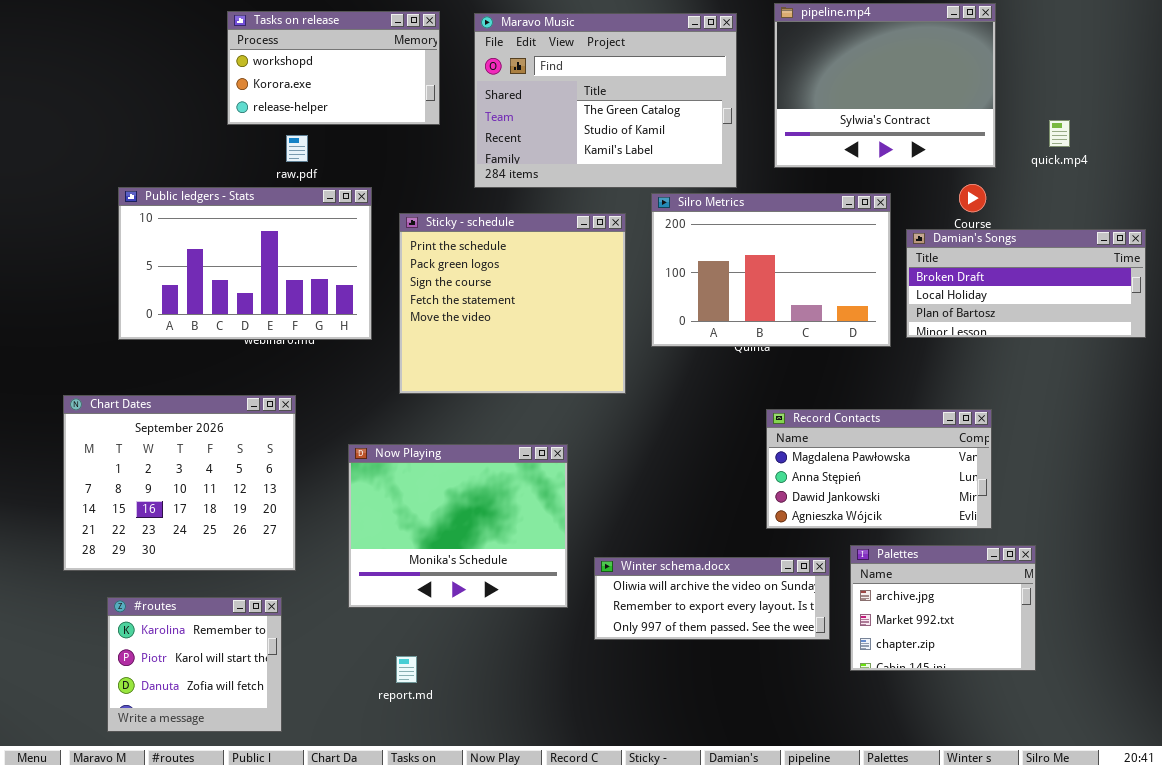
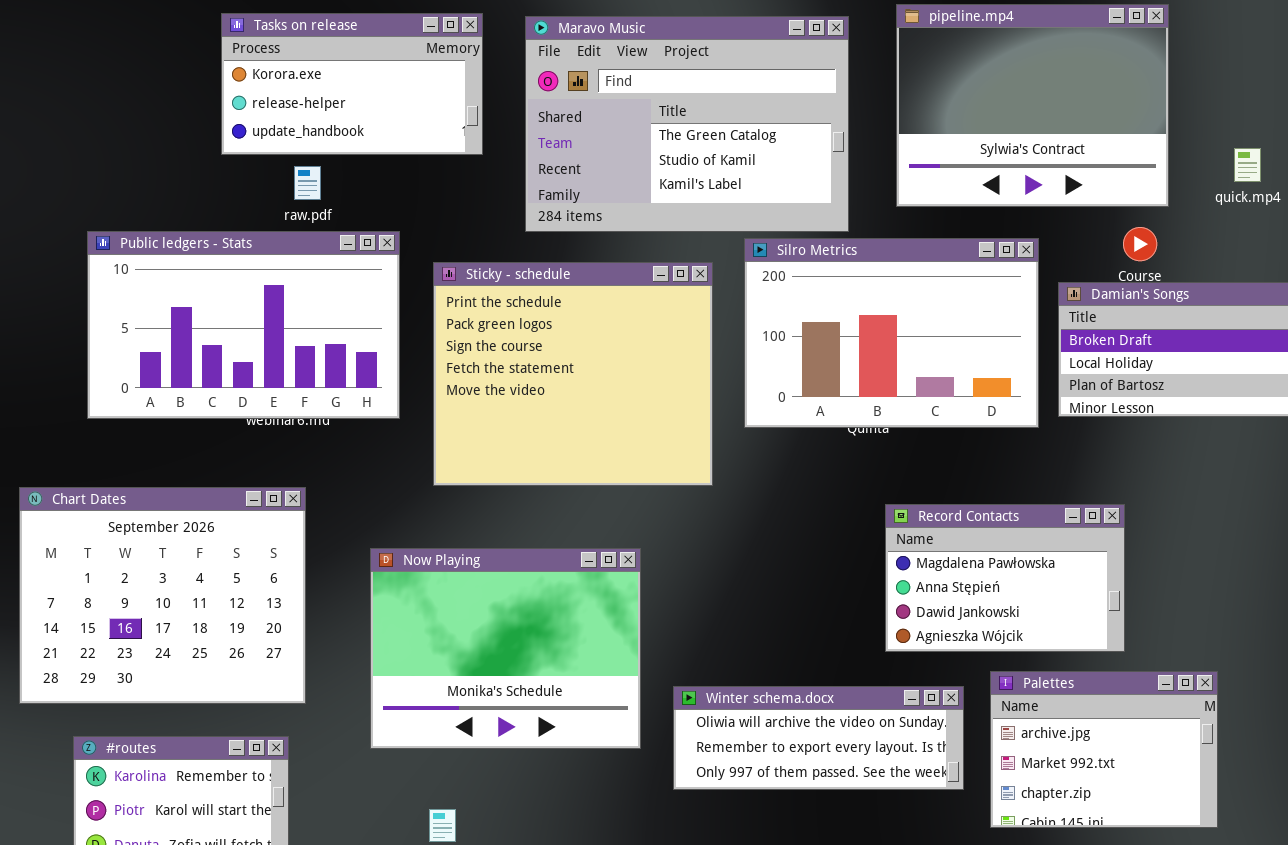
Tasks on release: [227,11,440,125] -> [221,13,483,155], scrolled down 1 row
Record Contacts: [766,409,992,529] -> [885,504,1125,652], resized

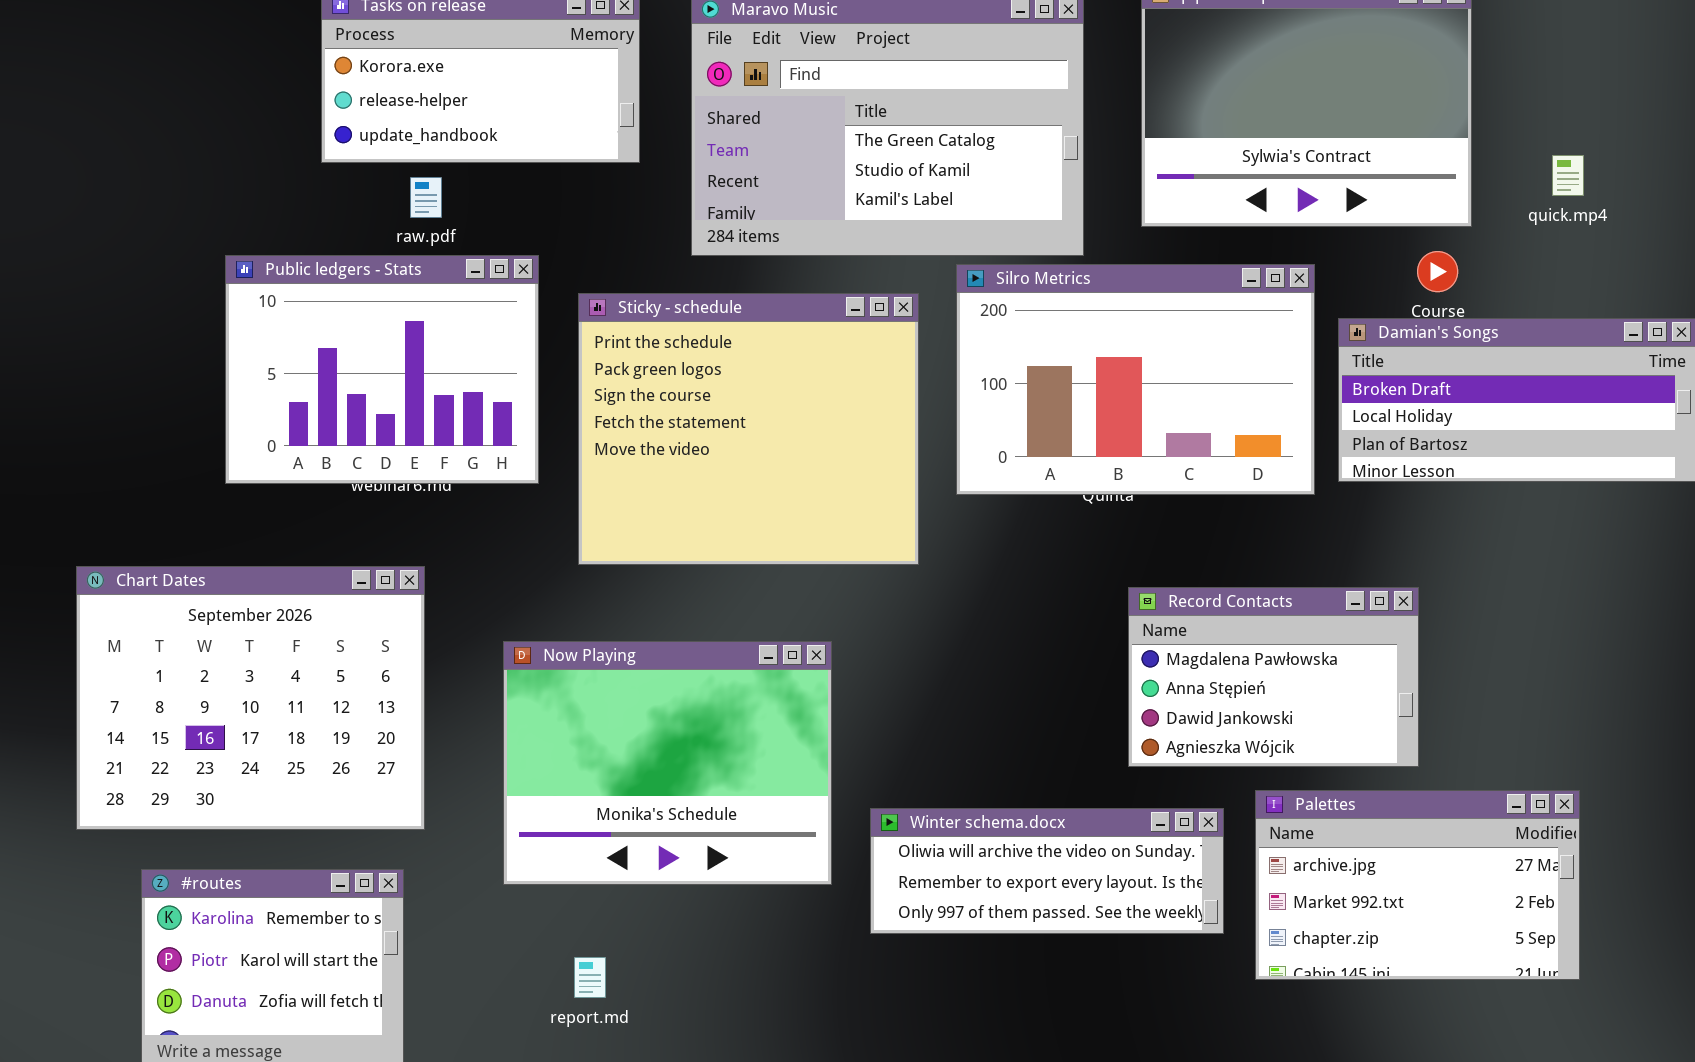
Public ledgers - Stats: [87,231,400,419] -> [225,255,539,484], resized
Palettes: [990,671,1218,828] -> [1255,790,1580,980], resized

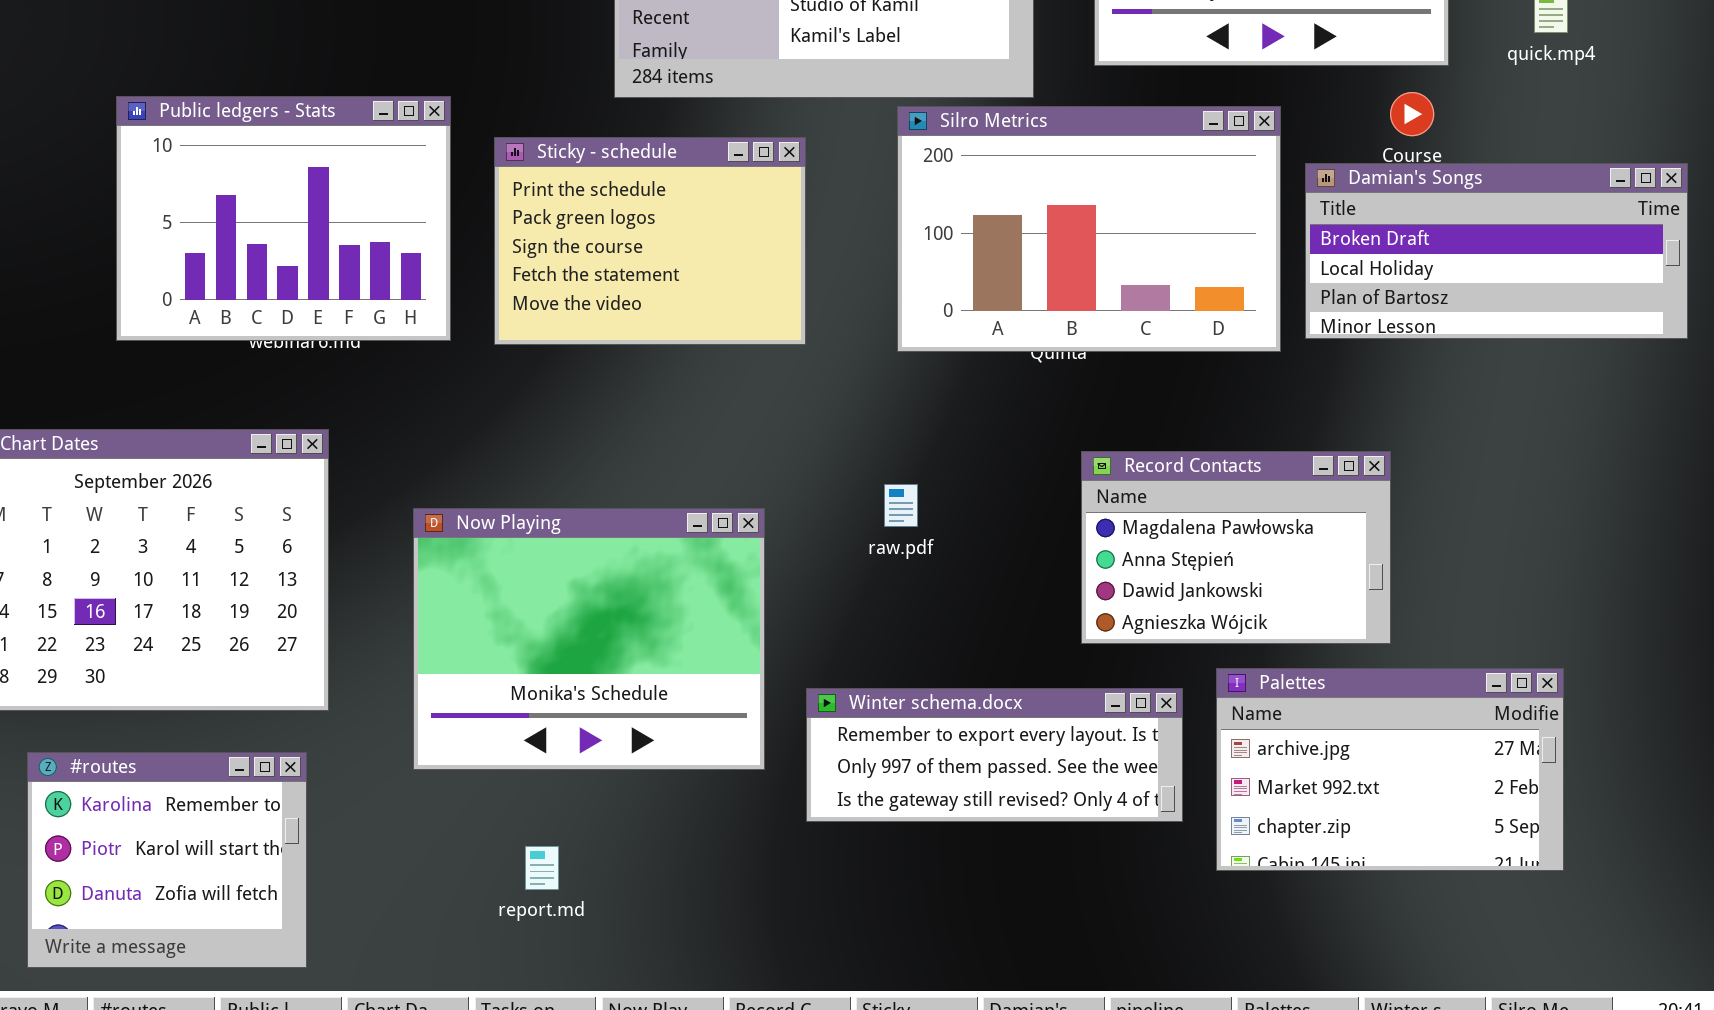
raw.pdf: [410,177,442,218] -> [884,484,918,527], moved
Sticky - schedule: [578,293,919,565] -> [494,137,806,345], resized
Winter schema.docx: [870,808,1224,934] -> [806,688,1183,822], scrolled down 1 row
report.md: [574,957,606,998] -> [525,846,559,890], moved

